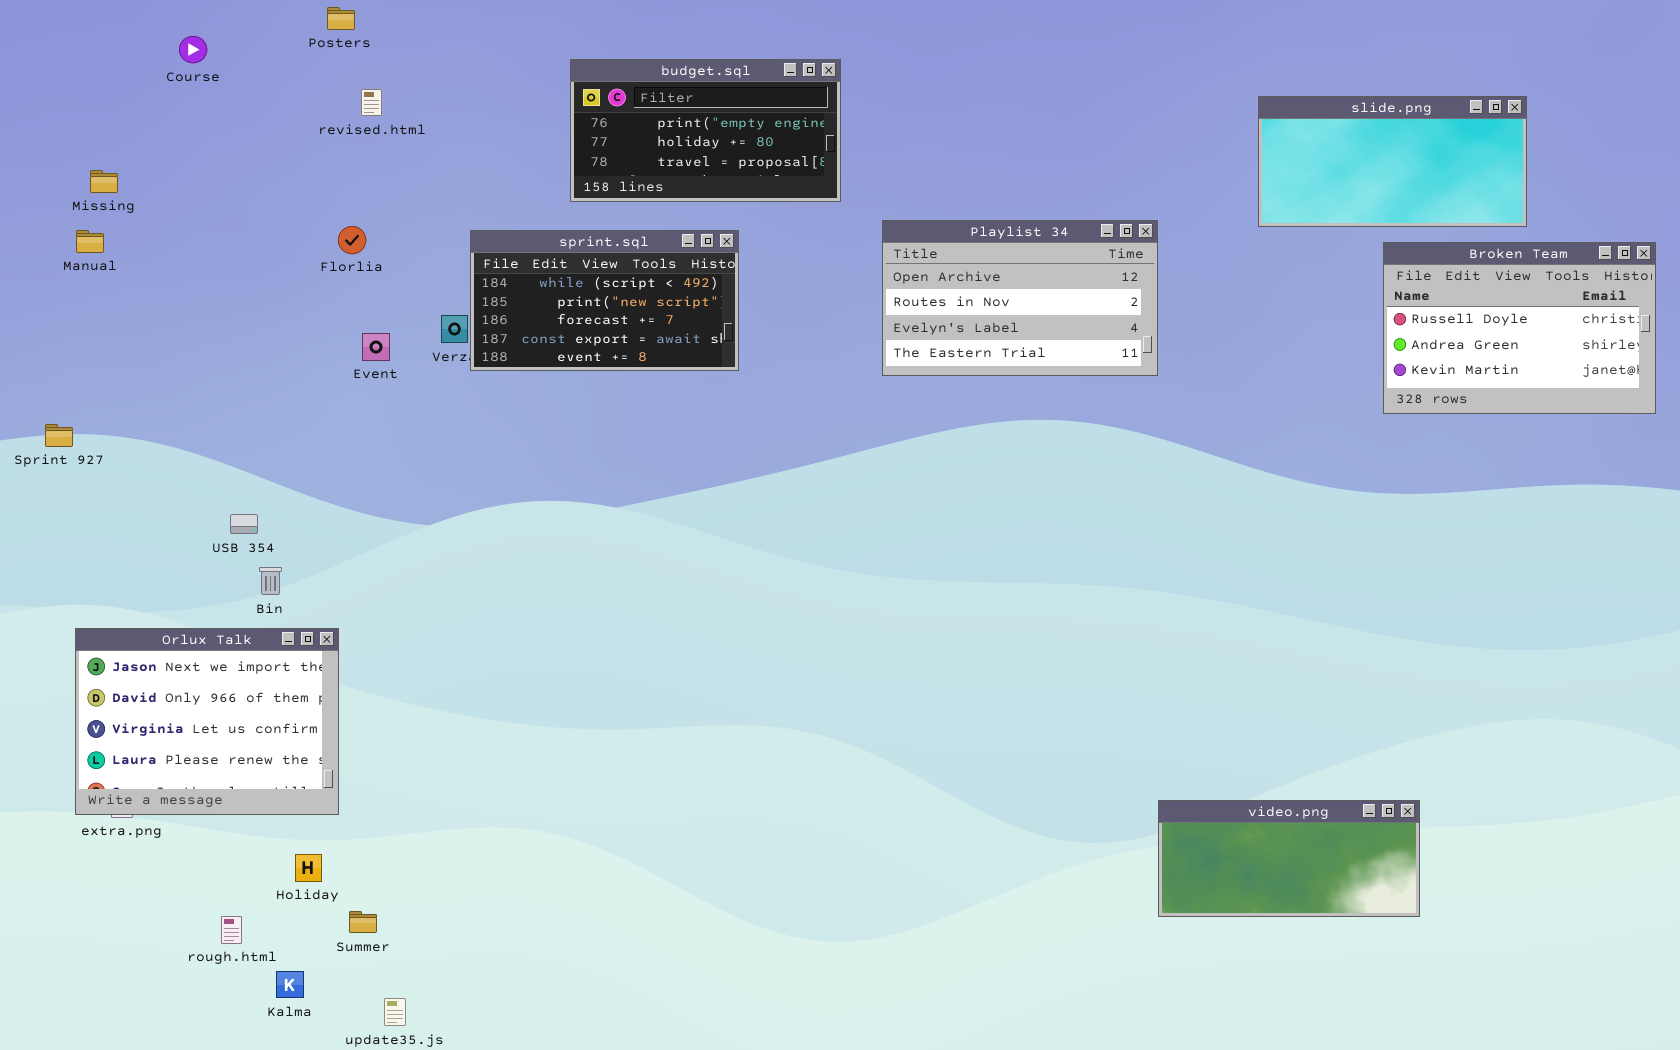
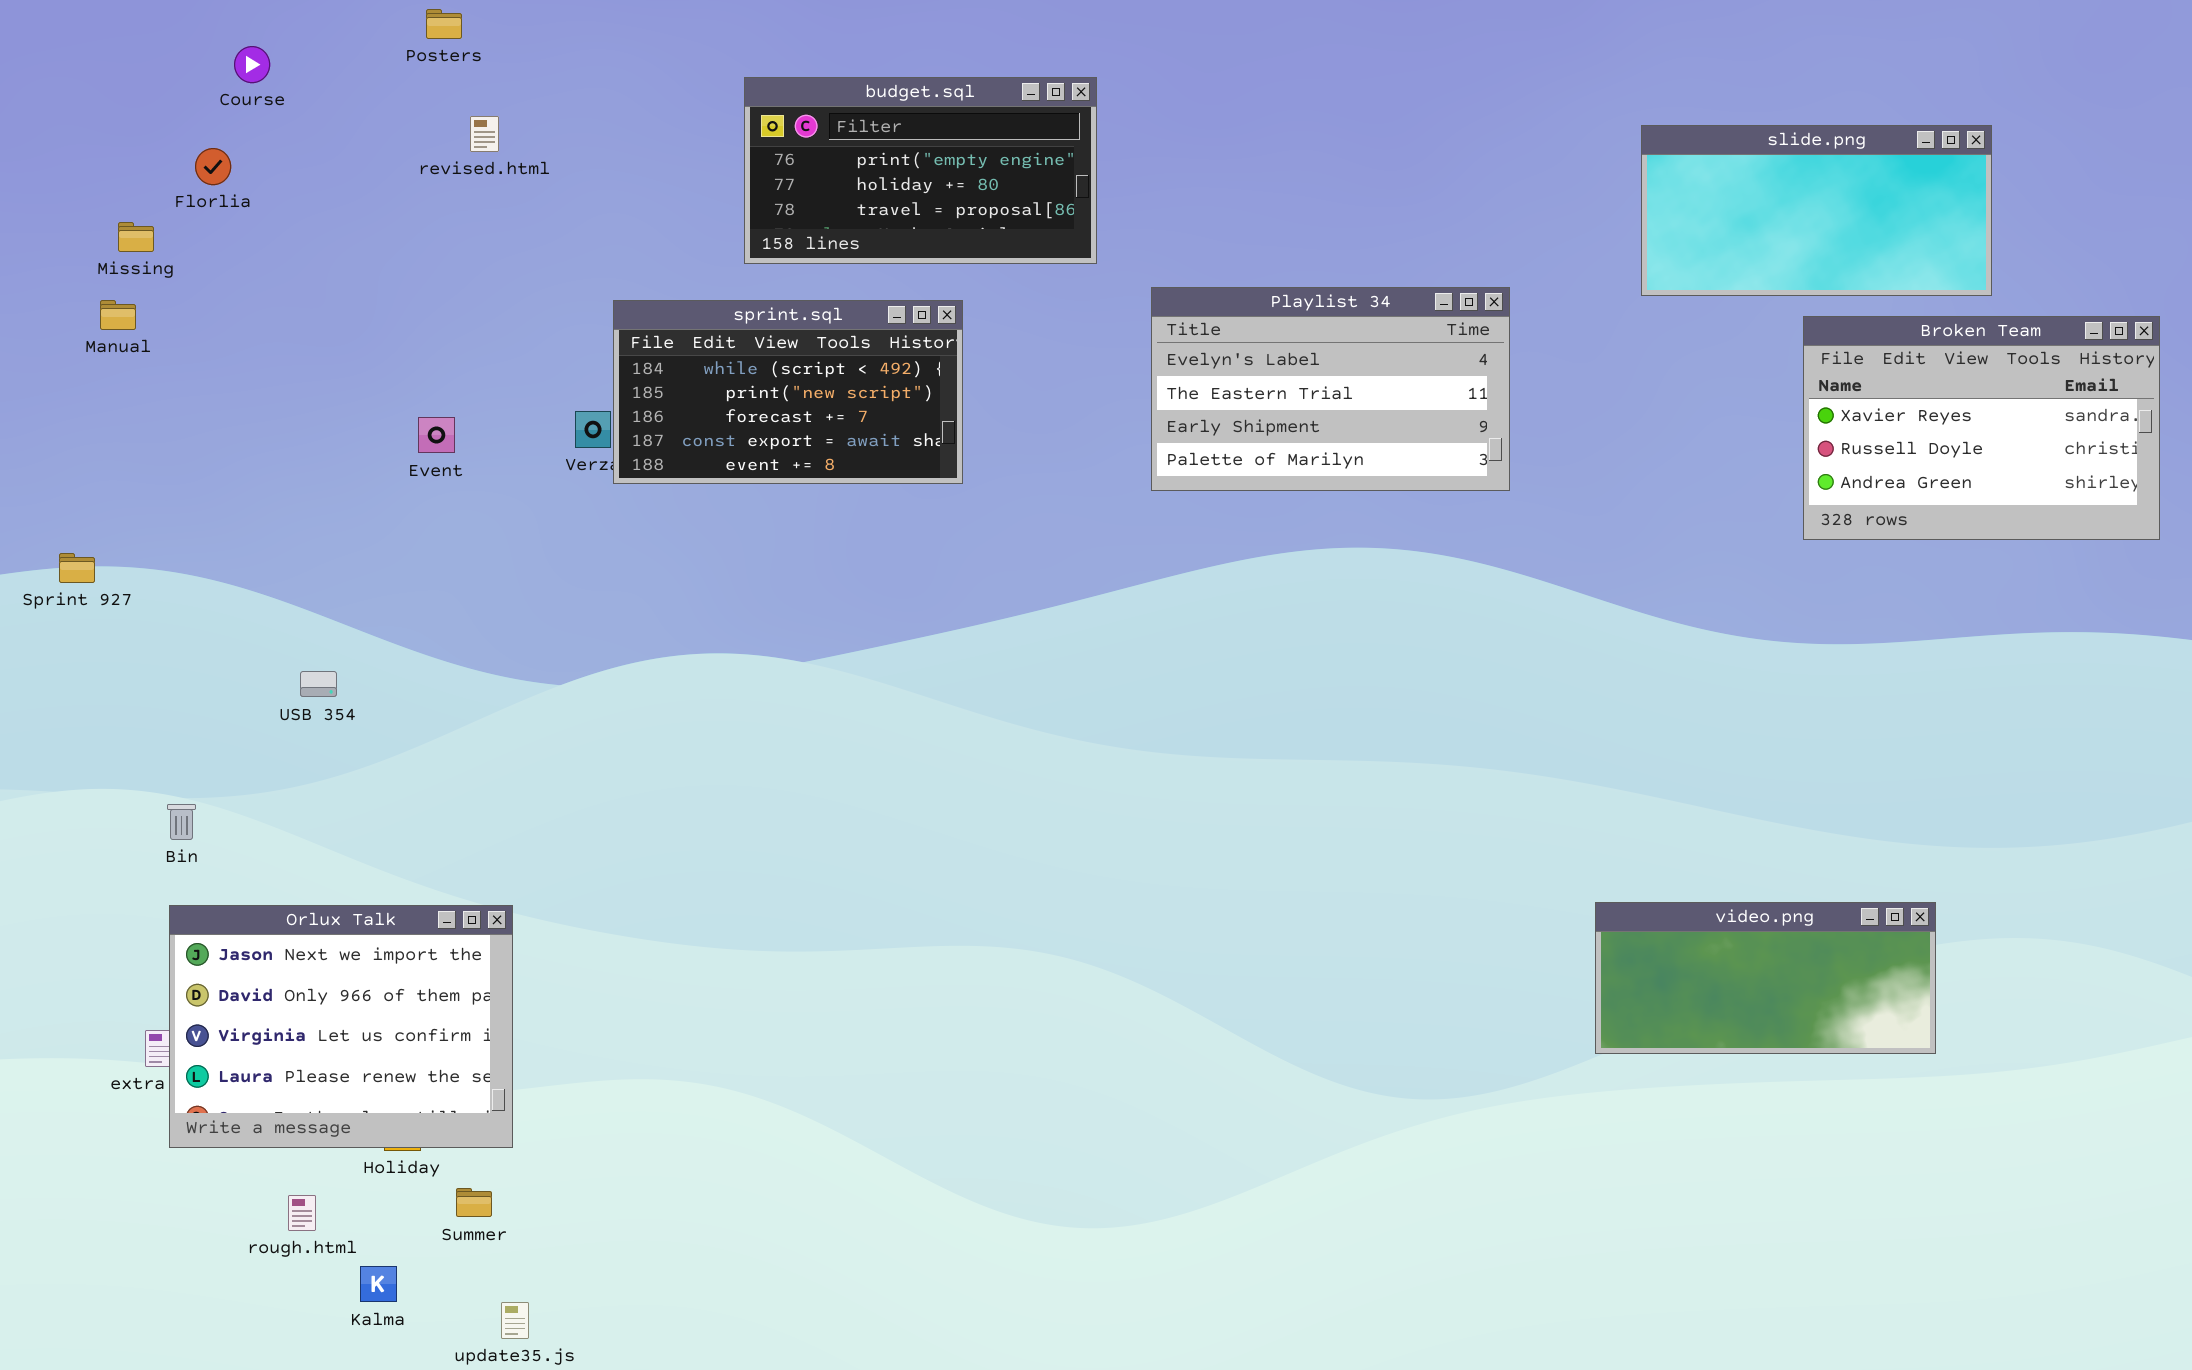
Playlist 34: [882,220,1158,376] -> [1151,287,1510,491], scrolled down 2 rows
Florlia: [338,226,366,254] -> [195,148,231,185], moved
Broken Team: [1383,242,1656,414] -> [1803,316,2160,540], scrolled up 1 row
Event: [362,333,390,361] -> [418,417,455,453], moved
Bin: [259,567,282,595] -> [167,804,196,840], moved
Orlux Talk: [75,628,339,815] -> [169,905,513,1148], moved
video.png: [1158,800,1420,917] -> [1595,902,1936,1054], moved

